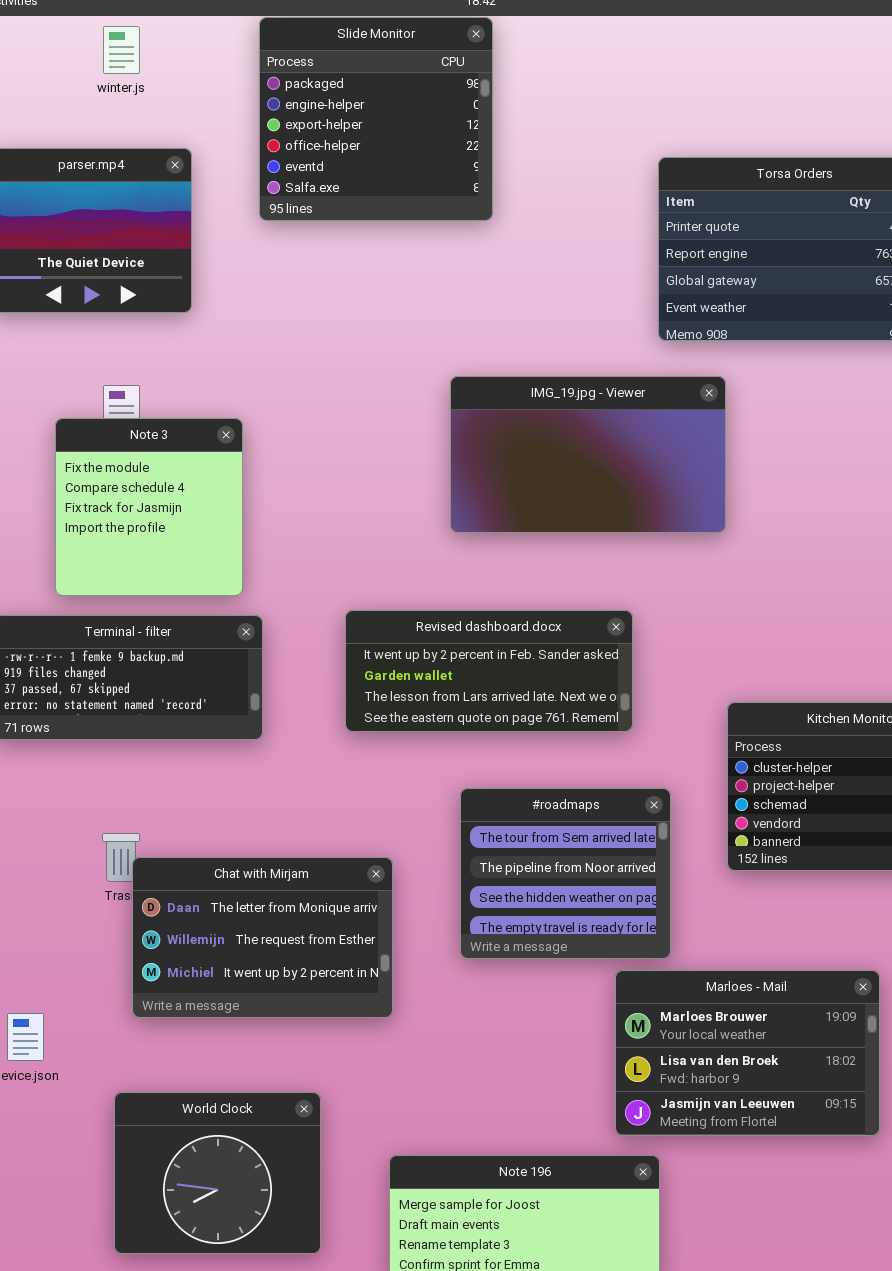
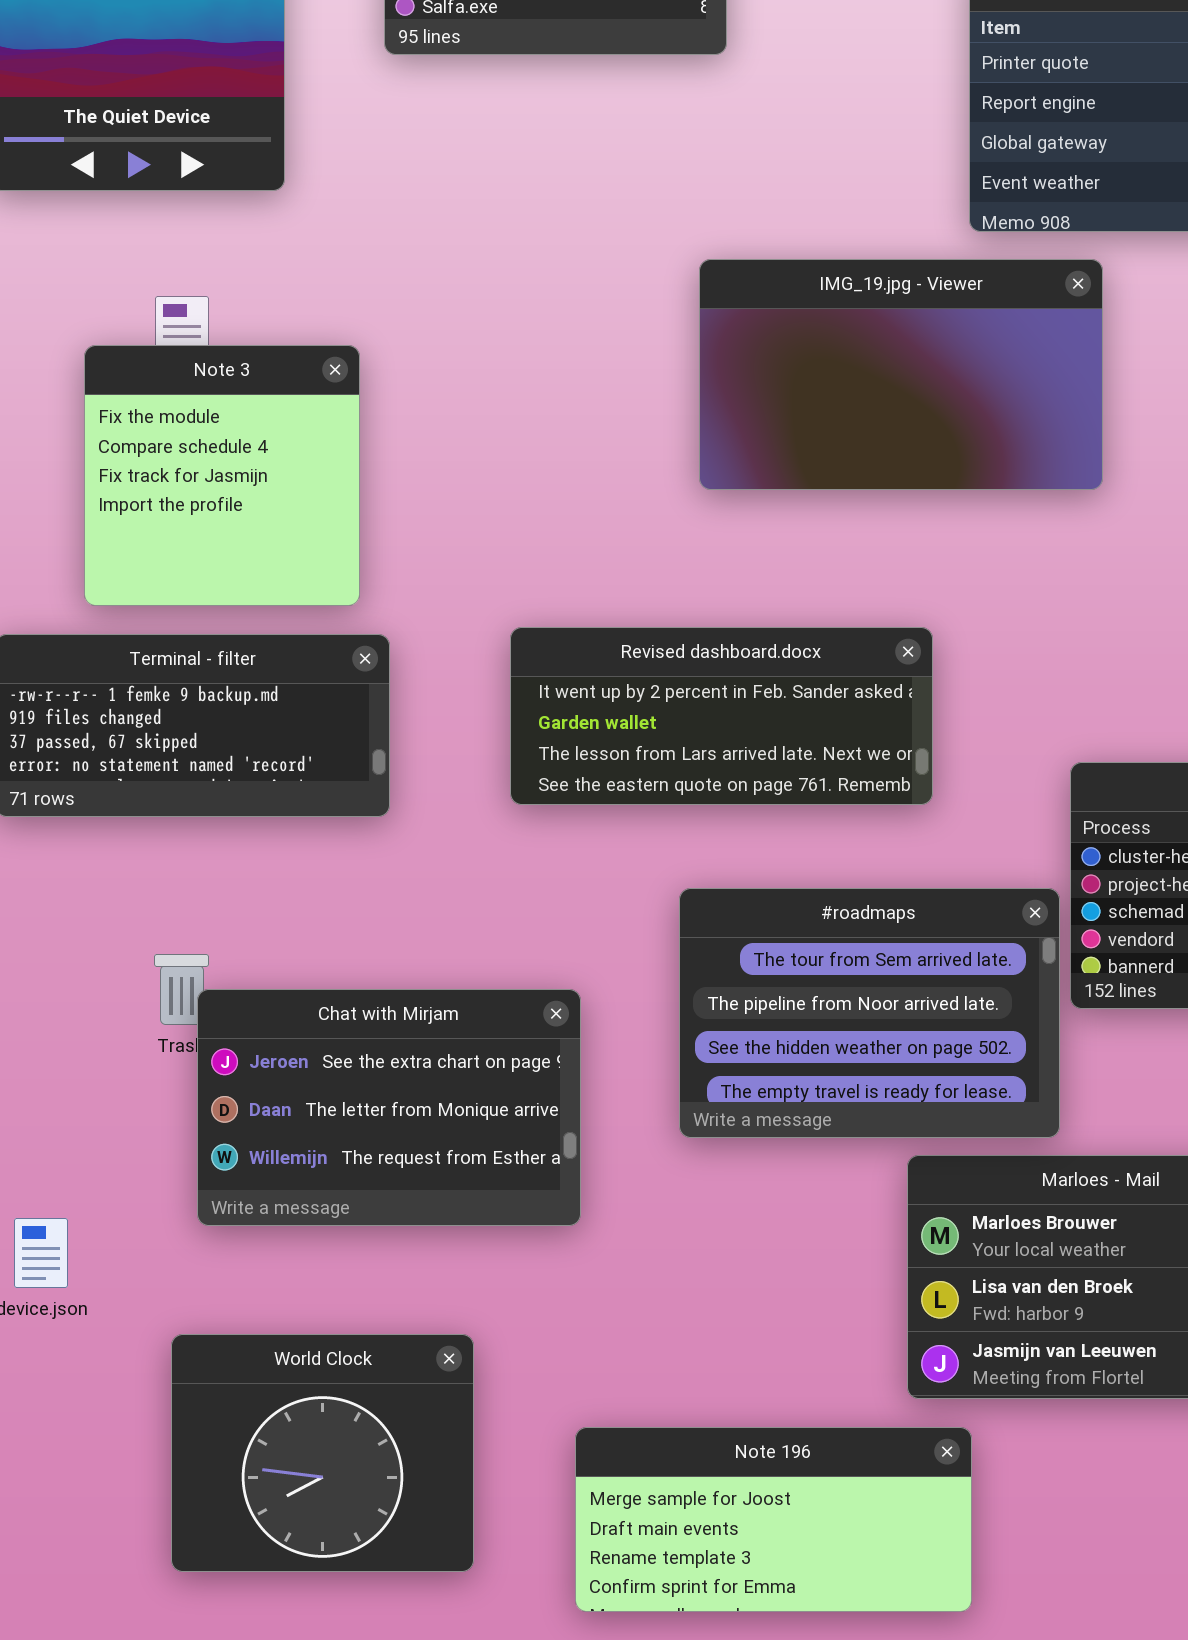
IMG_19.jpg - Viewer: [450,376,726,533] -> [699,259,1103,490], moved
#roadmaps: [460,788,671,959] -> [679,888,1060,1138], resized
Chat with Mirjam: [132,857,393,1018] -> [197,989,581,1226], scrolled up 1 row

